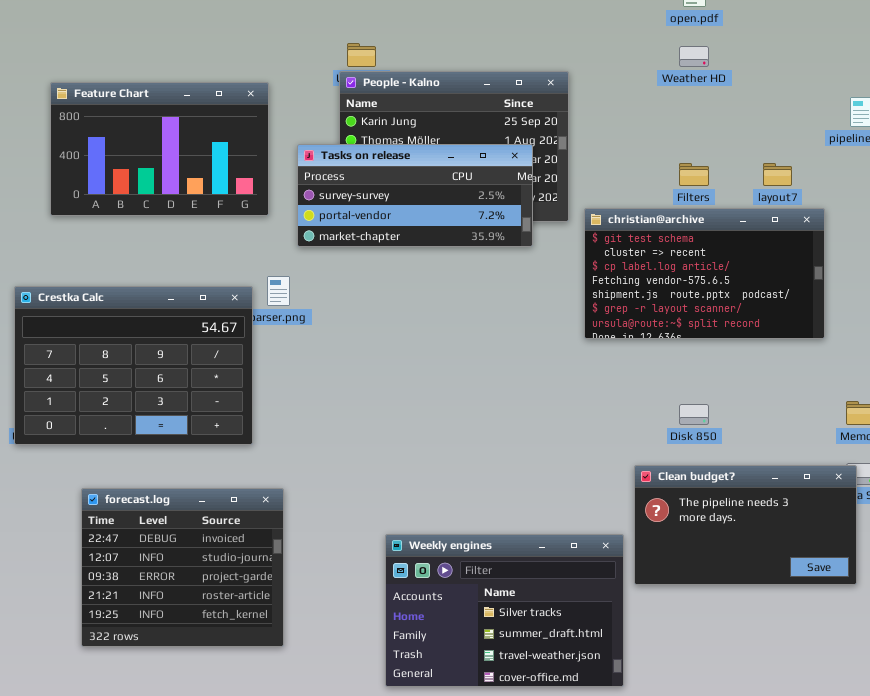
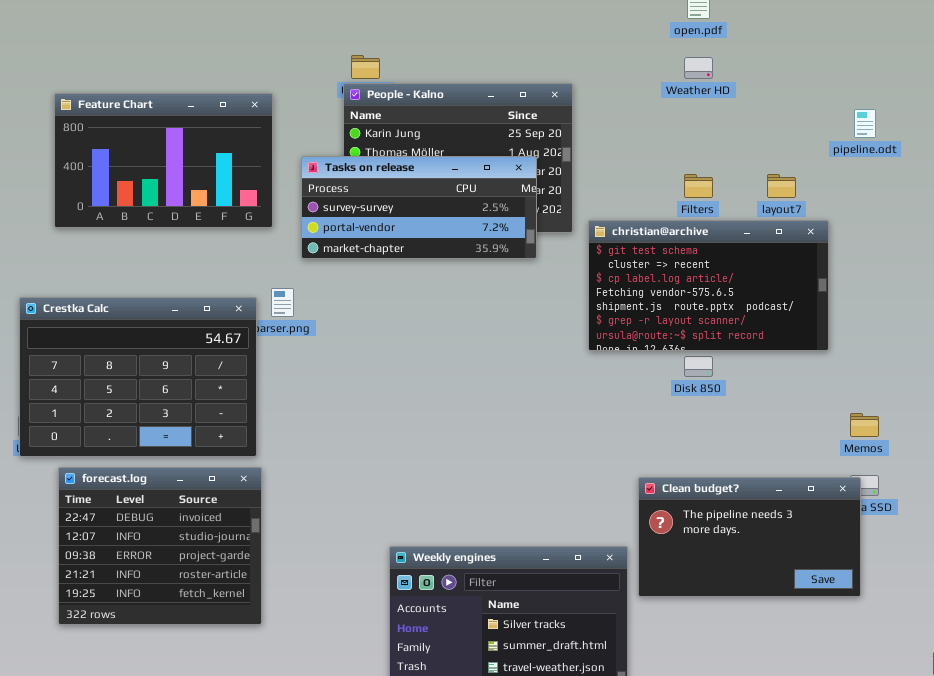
Disk 850: [679,404,709,425] -> [684,356,713,377], moved
forecast.log: [81,488,284,647] -> [58,467,262,625], moved

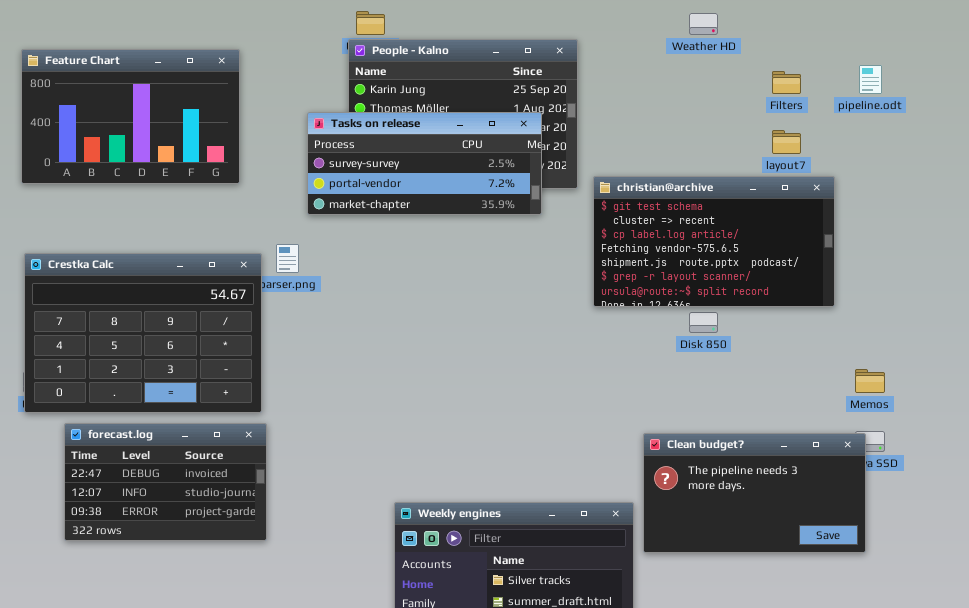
Feature Chart: [54,93,273,228] -> [21,49,240,184], moved
Filters: [684,174,713,198] -> [772,71,801,94], moved
forecast.log: [58,467,262,625] -> [64,423,267,541], resized

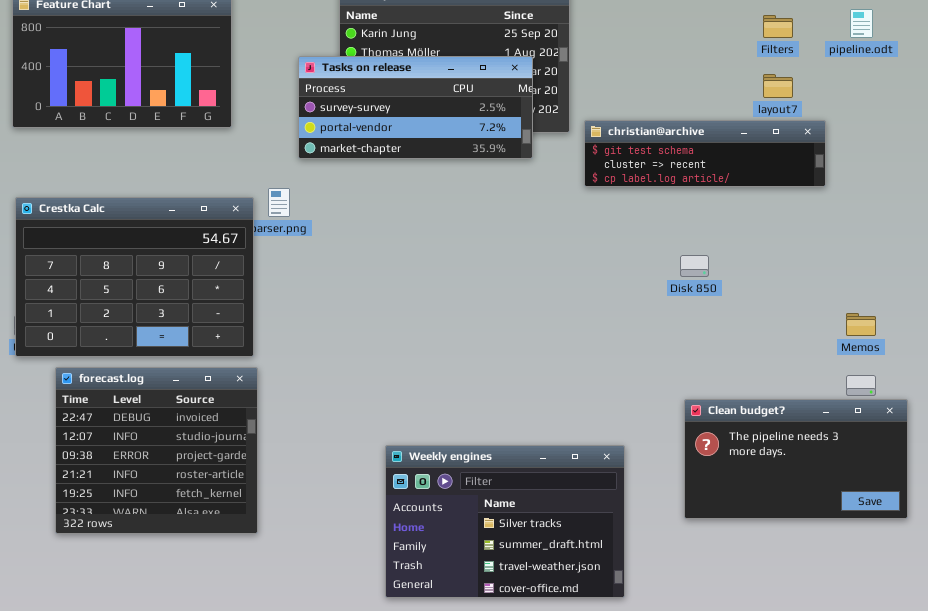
christian@archive: [593,176,835,307] -> [584,120,826,187], resized
forecast.log: [64,423,267,541] -> [55,367,258,534], resized
Clean budget?: [643,433,866,553] -> [684,399,908,519], moved

